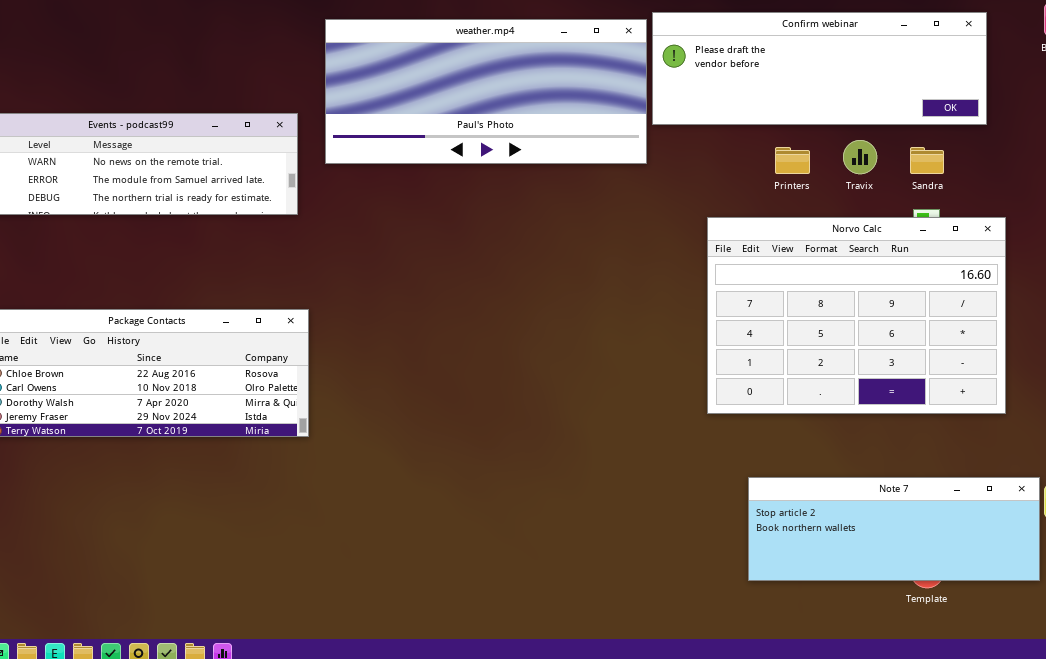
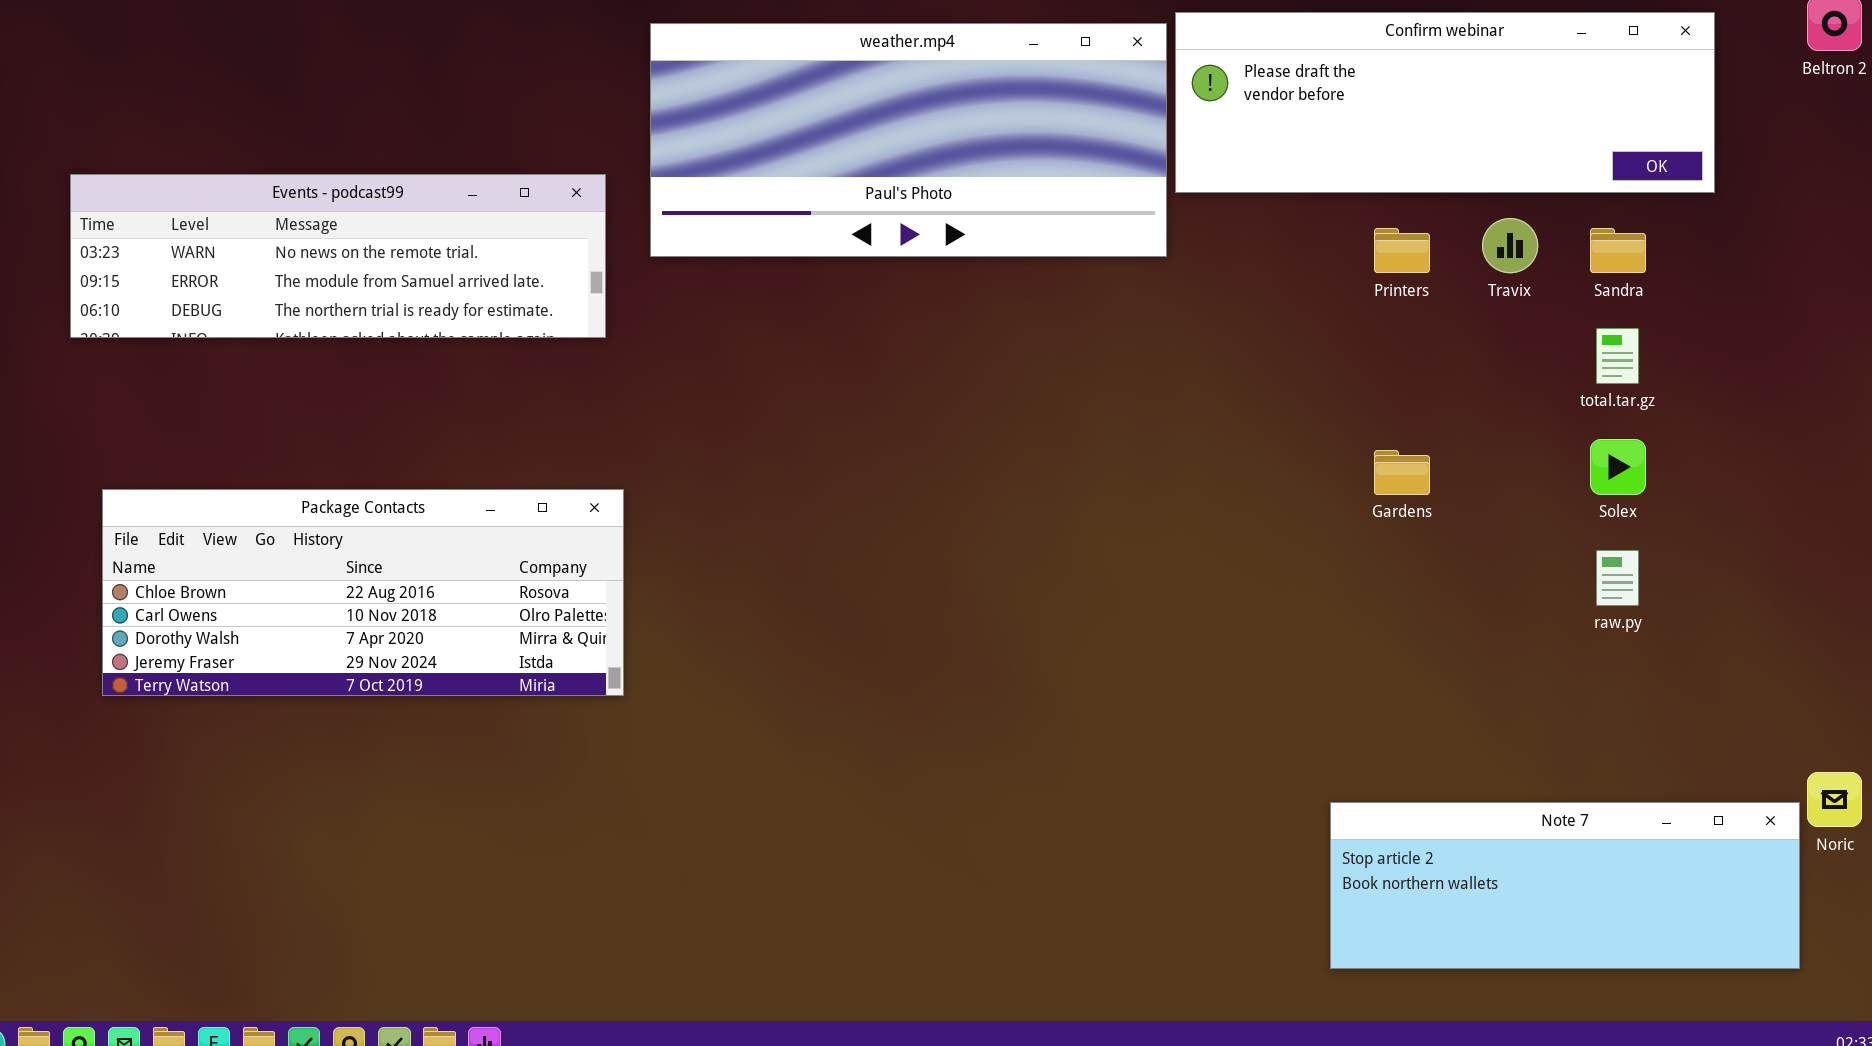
Norvo Calc: [707,217,1006,414] -> none, closed
Note 7: [748,477,1040,581] -> [1330,802,1800,969], moved

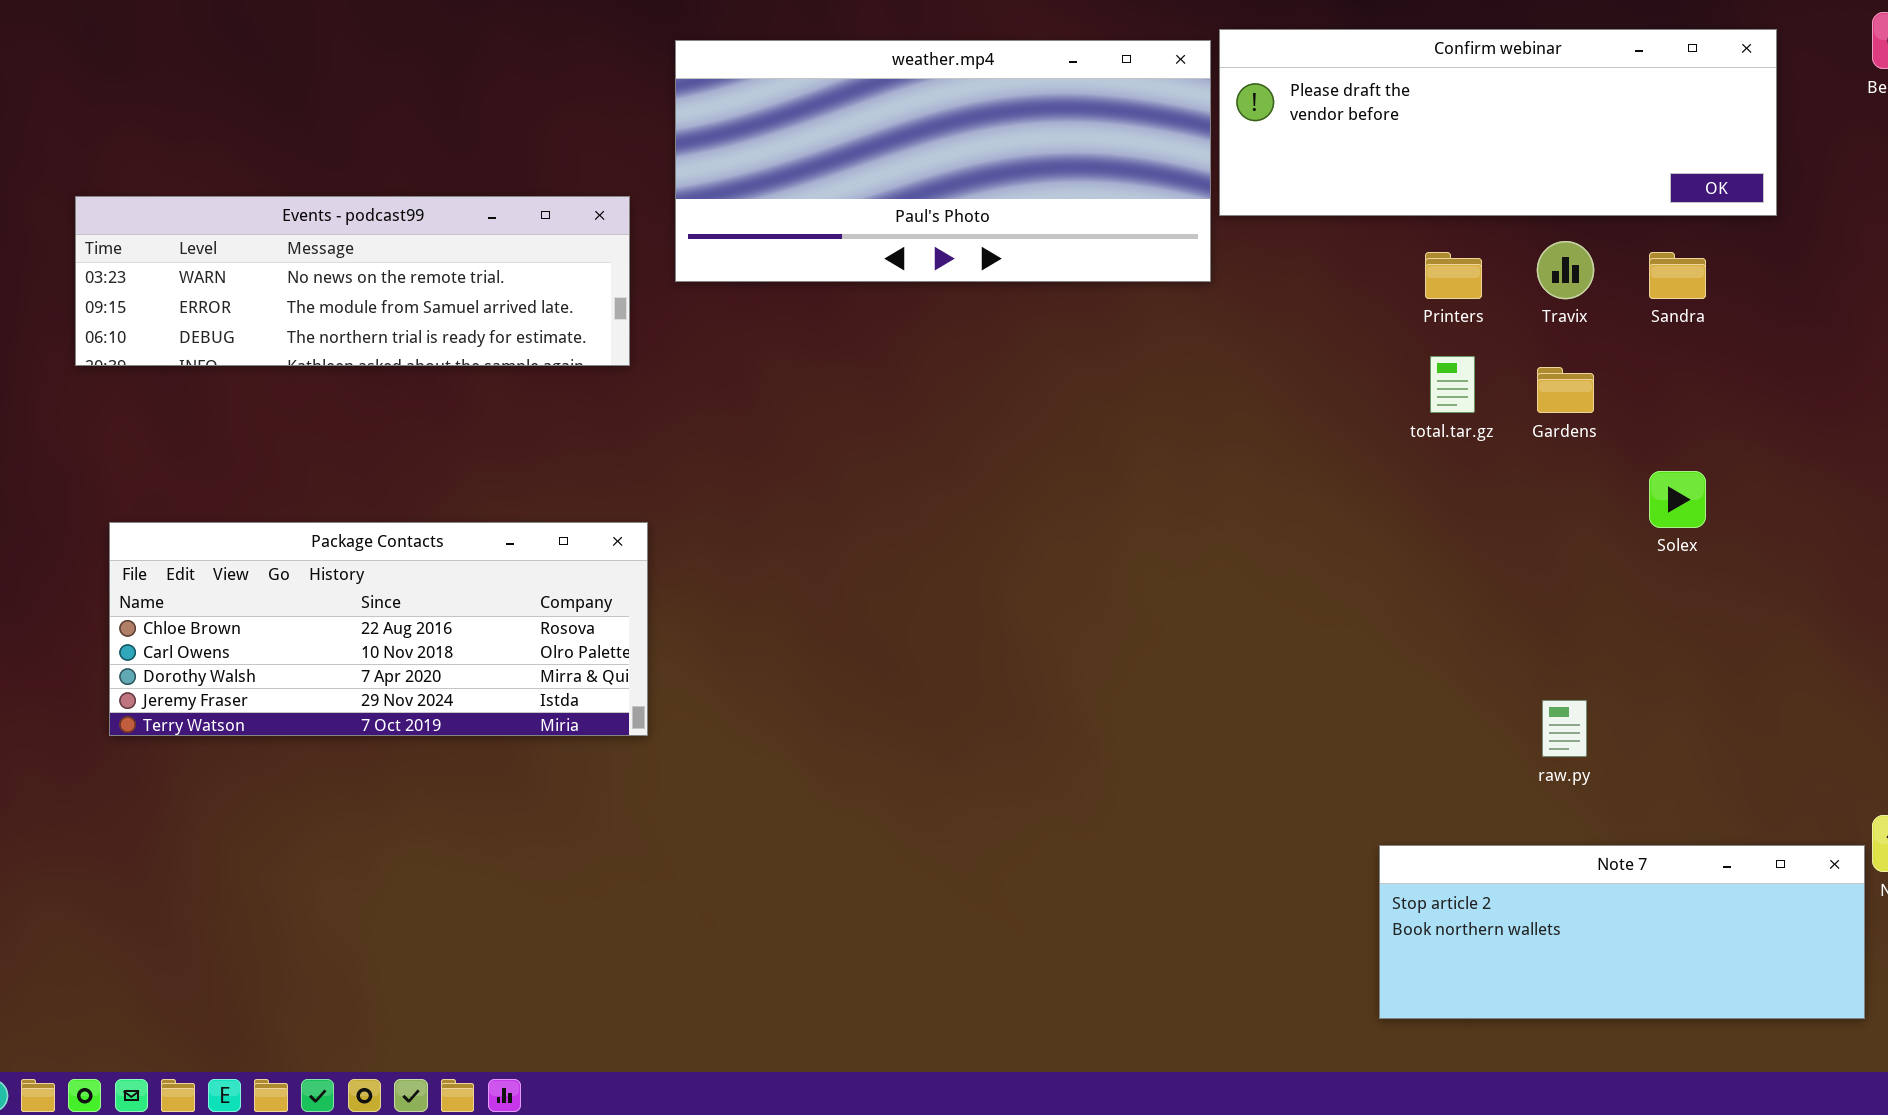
total.tar.gz: [1596,328,1639,384] -> [1430,356,1475,413], moved
Gardens: [1374,450,1430,495] -> [1537,367,1594,413], moved
raw.py: [1596,550,1639,606] -> [1542,700,1587,757], moved

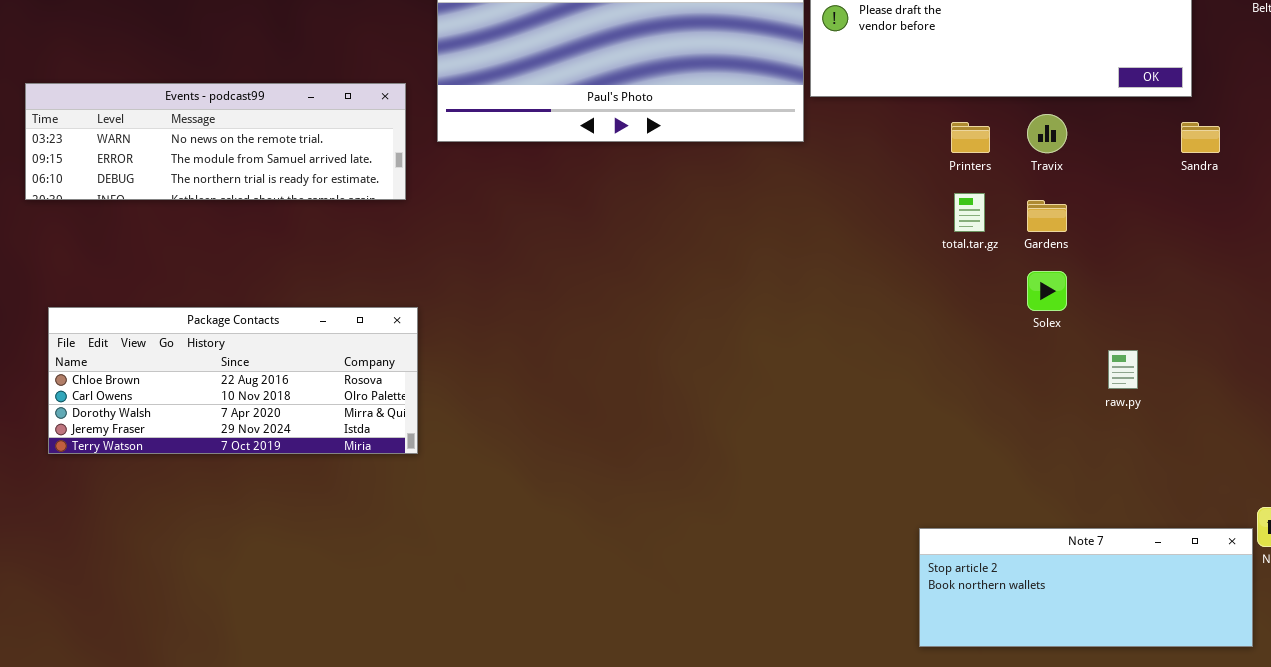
Sandra: [1649,252,1706,299] -> [1181,122,1220,153], moved
Solex: [1649,471,1706,528] -> [1027,271,1067,311], moved
raw.py: [1542,700,1587,757] -> [1108,350,1138,389], moved

